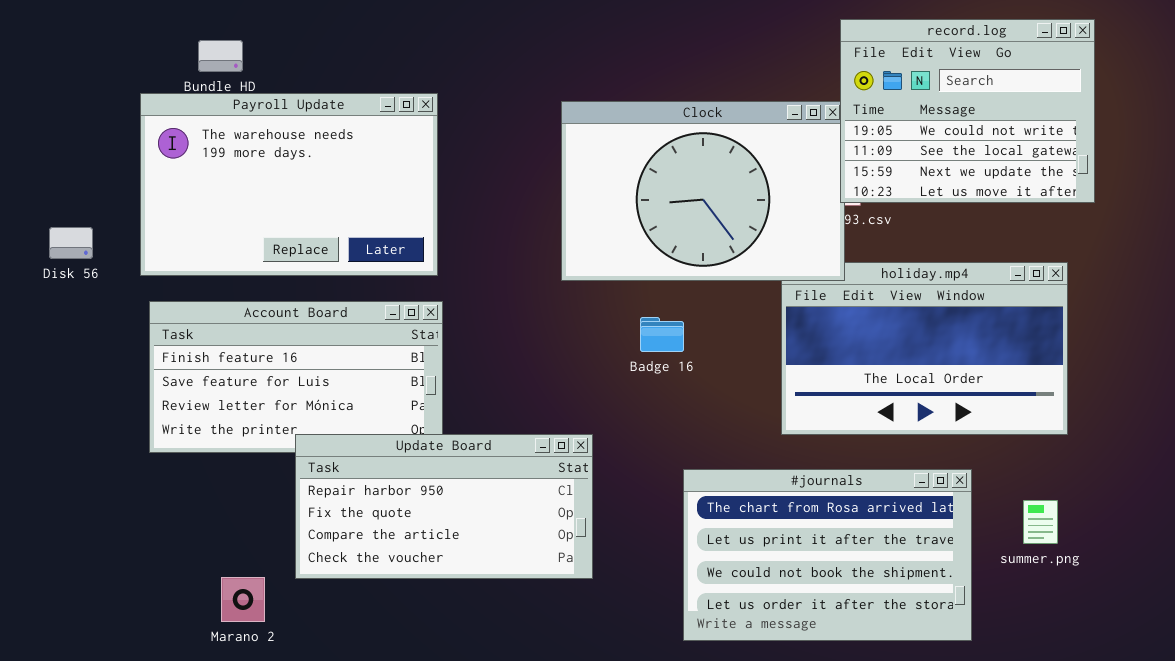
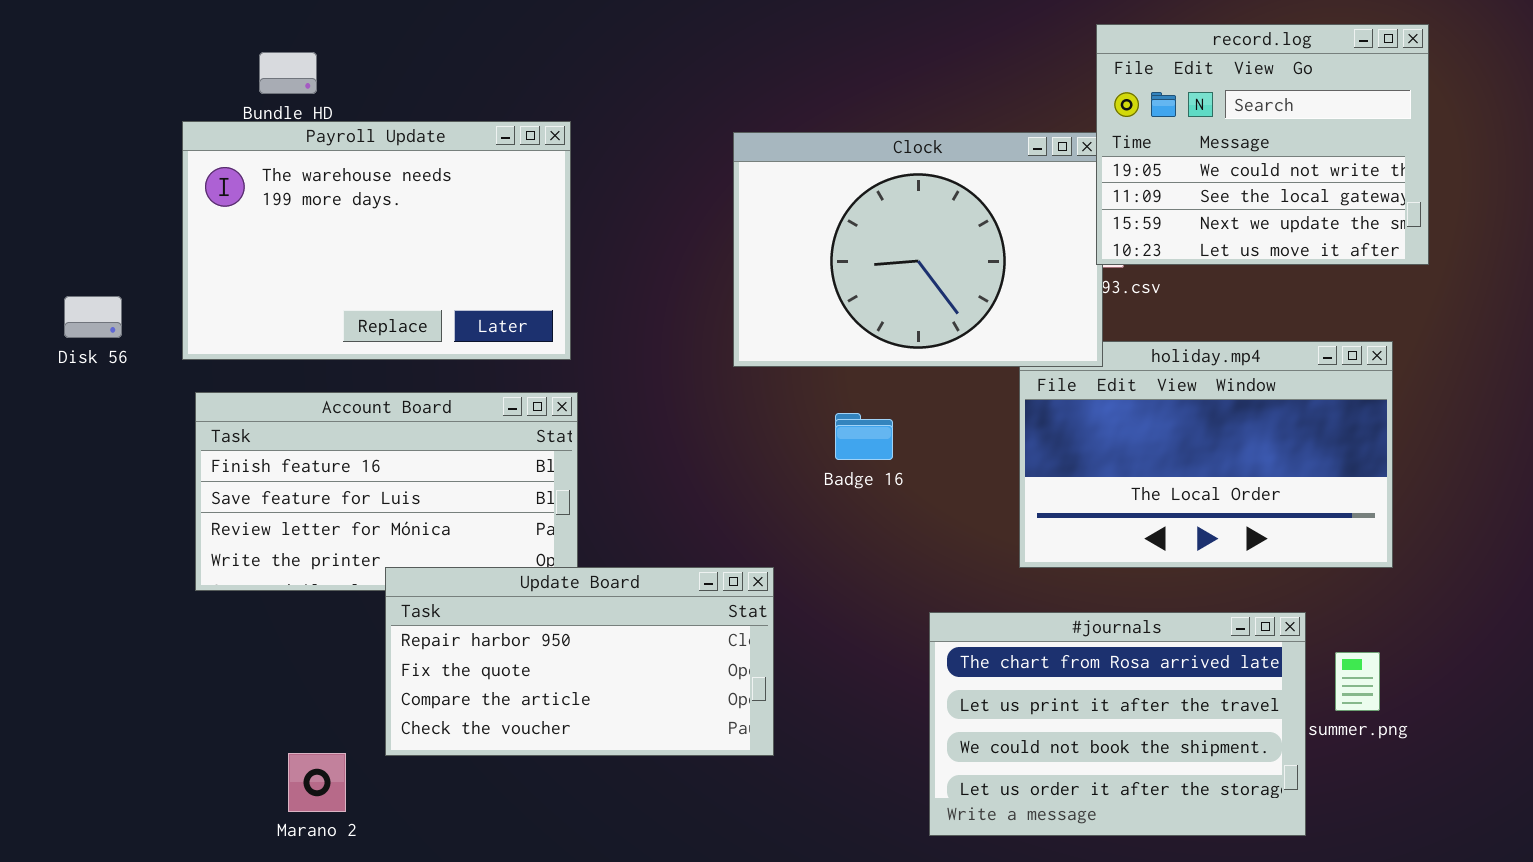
#journals: [683,469,972,641] -> [929,612,1306,836], moved

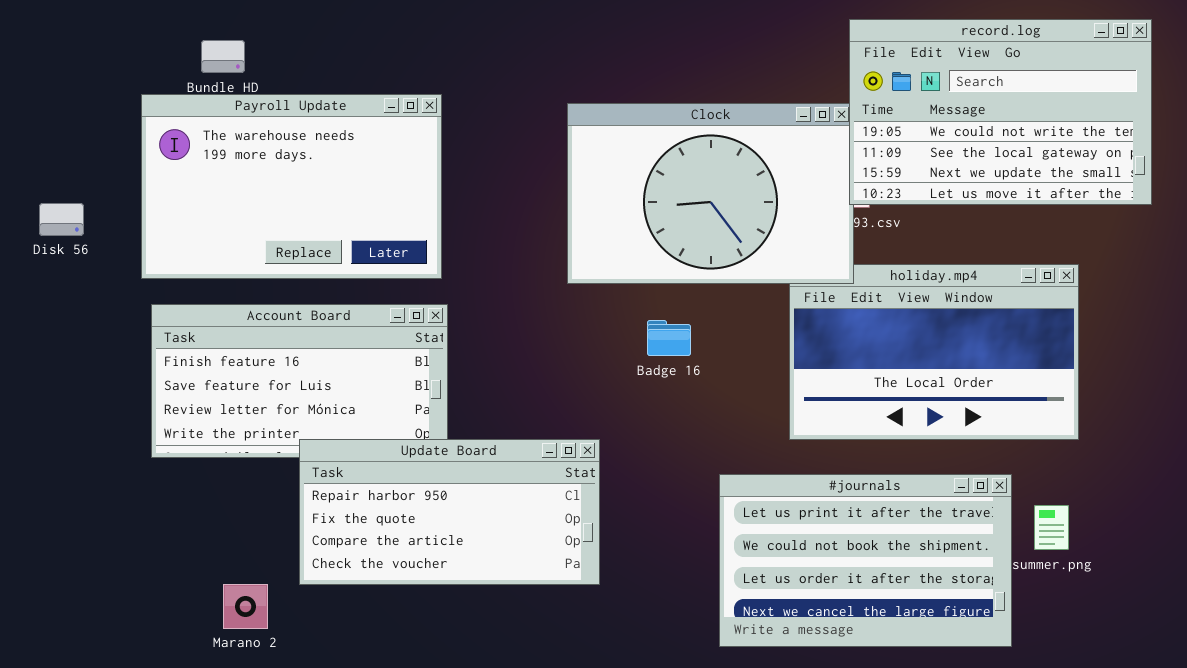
record.log: [1096,24,1429,265] -> [849,19,1152,205], resized
Disk 56: [64,296,122,338] -> [39,203,84,236], moved
#journals: [929,612,1306,836] -> [719,474,1012,647], scrolled down 1 row

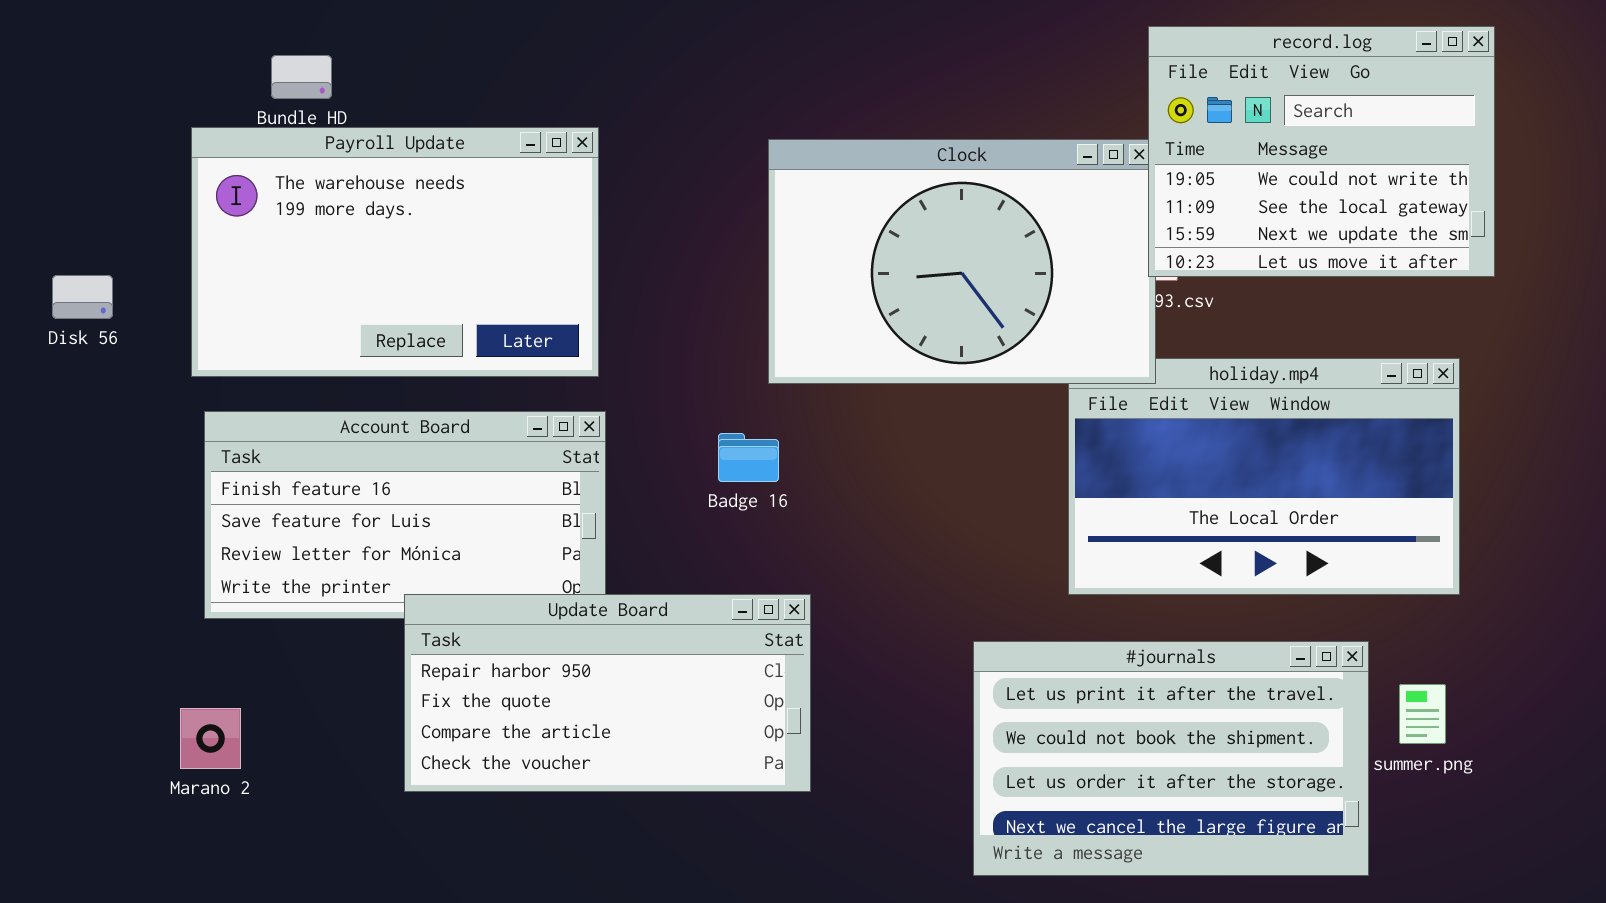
record.log: [849,19,1152,205] -> [1148,26,1495,277], resized
Badge 16: [647,320,691,356] -> [718,433,779,482], moved
Marano 2: [223,584,268,629] -> [180,708,241,769], moved

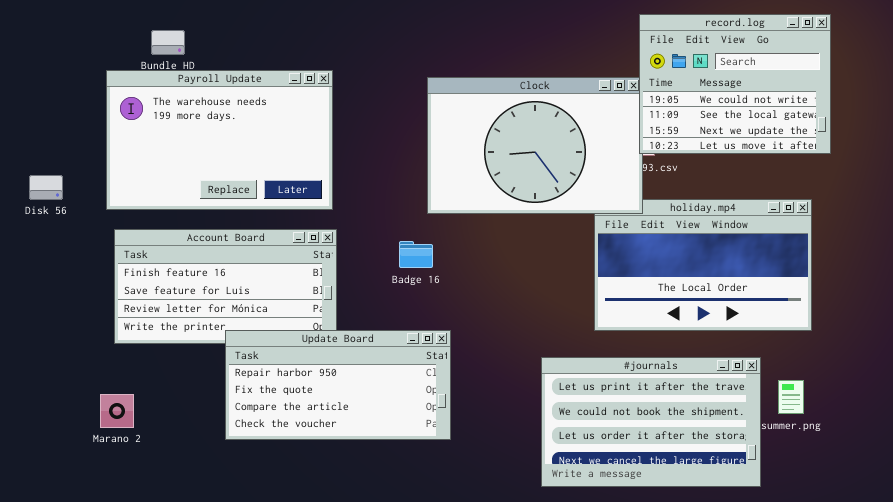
Disk 56: [52,275,113,319] -> [29,175,63,200], moved

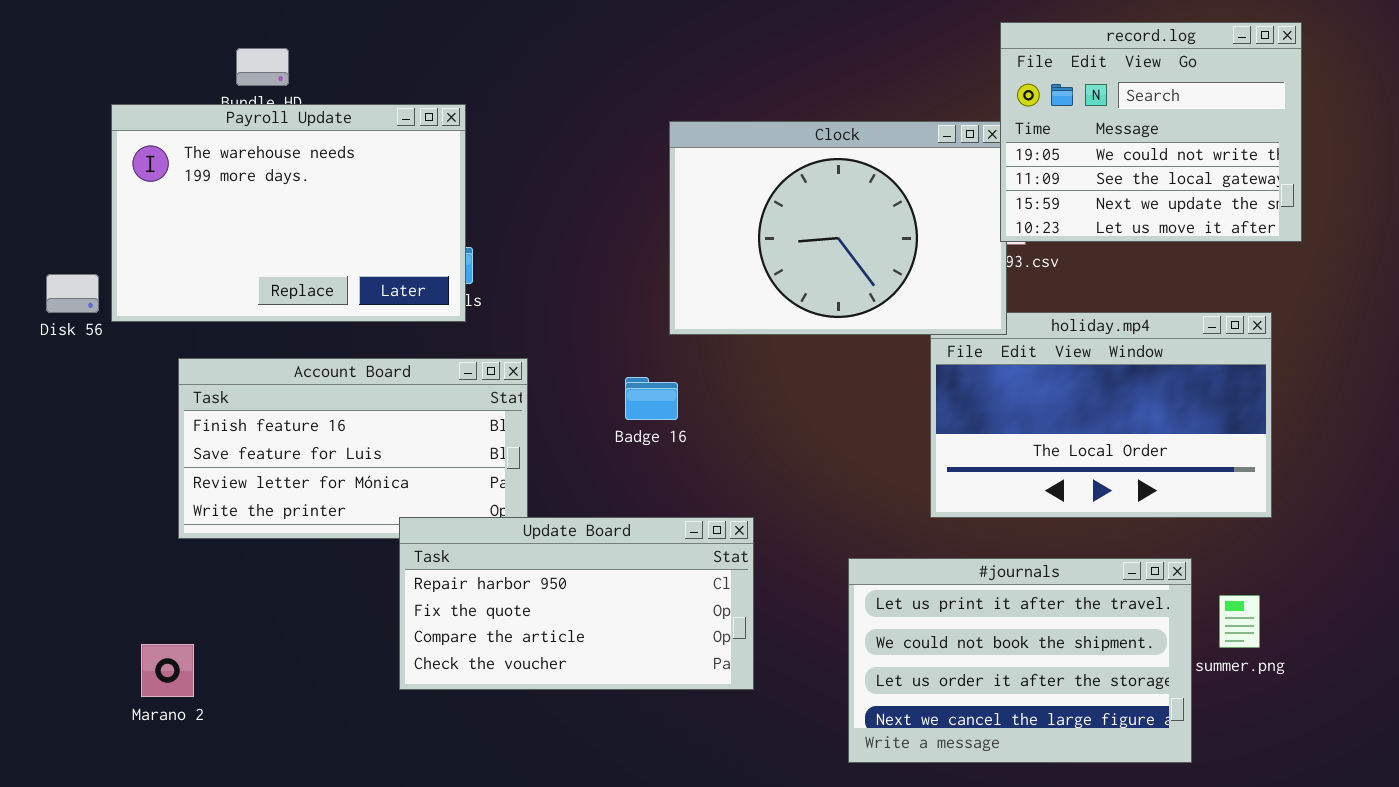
Payroll Update: [106,70,333,210] -> [111,104,466,322], moved
Update Board: [225,330,451,440] -> [399,517,754,690], moved
Marano 2: [100,394,134,428] -> [141,644,194,697], moved

